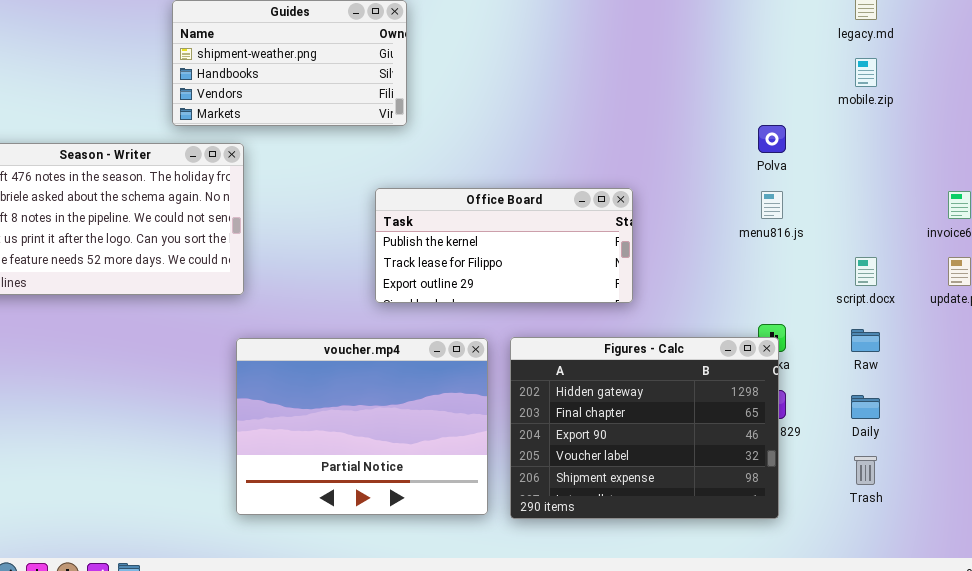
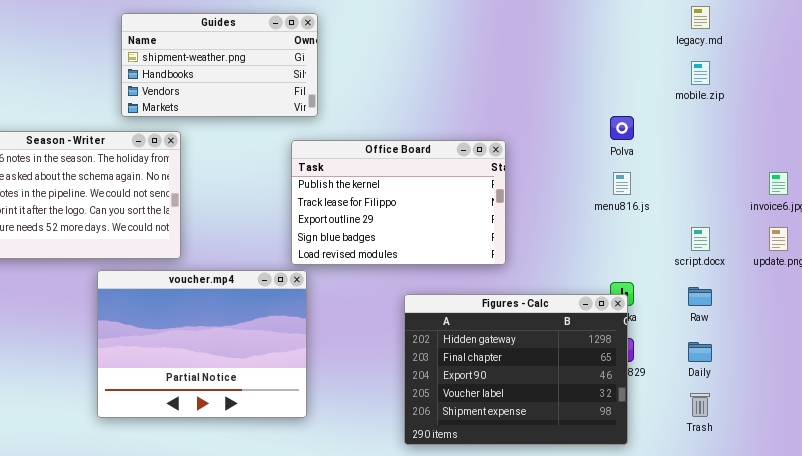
Office Board: [375,188,633,303] -> [291,140,506,265], resized
voucher.mp4: [236,338,488,515] -> [97,270,307,418], moved

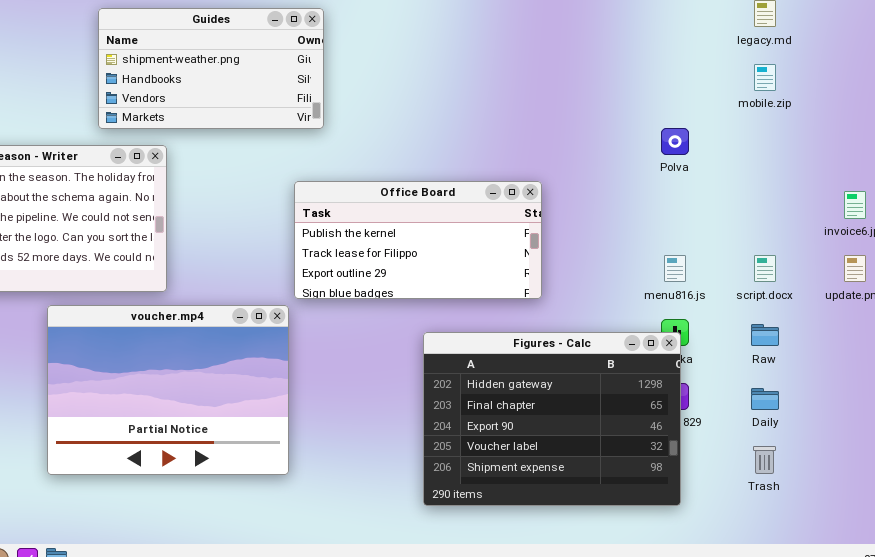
Office Board: [291,140,506,265] -> [294,181,542,299], resized
menu816.js: [613,172,631,195] -> [664,255,686,282], moved
voucher.mp4: [97,270,307,418] -> [47,305,289,475], moved

